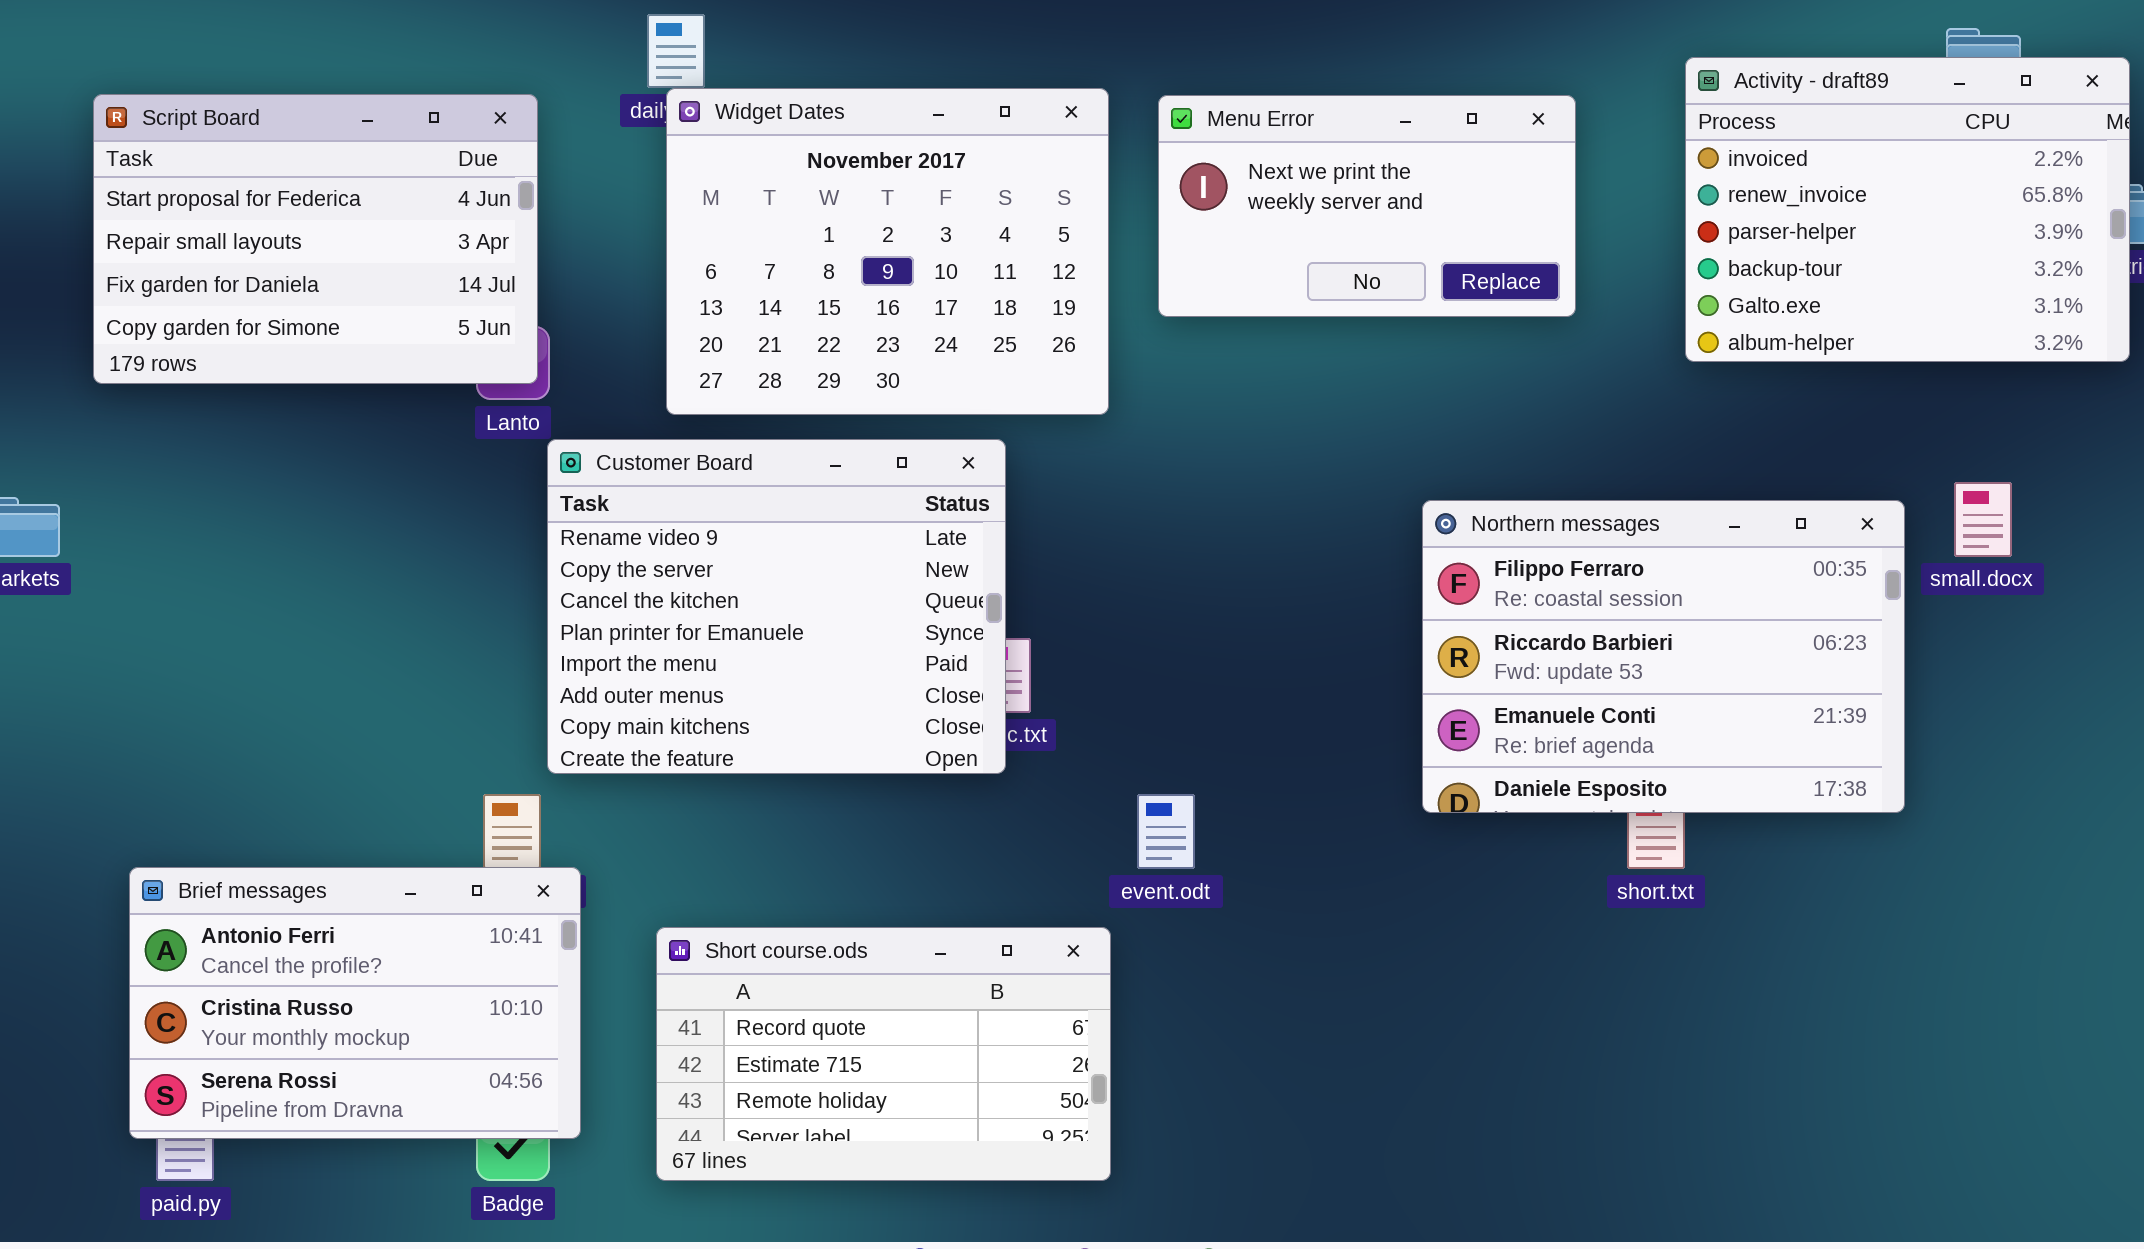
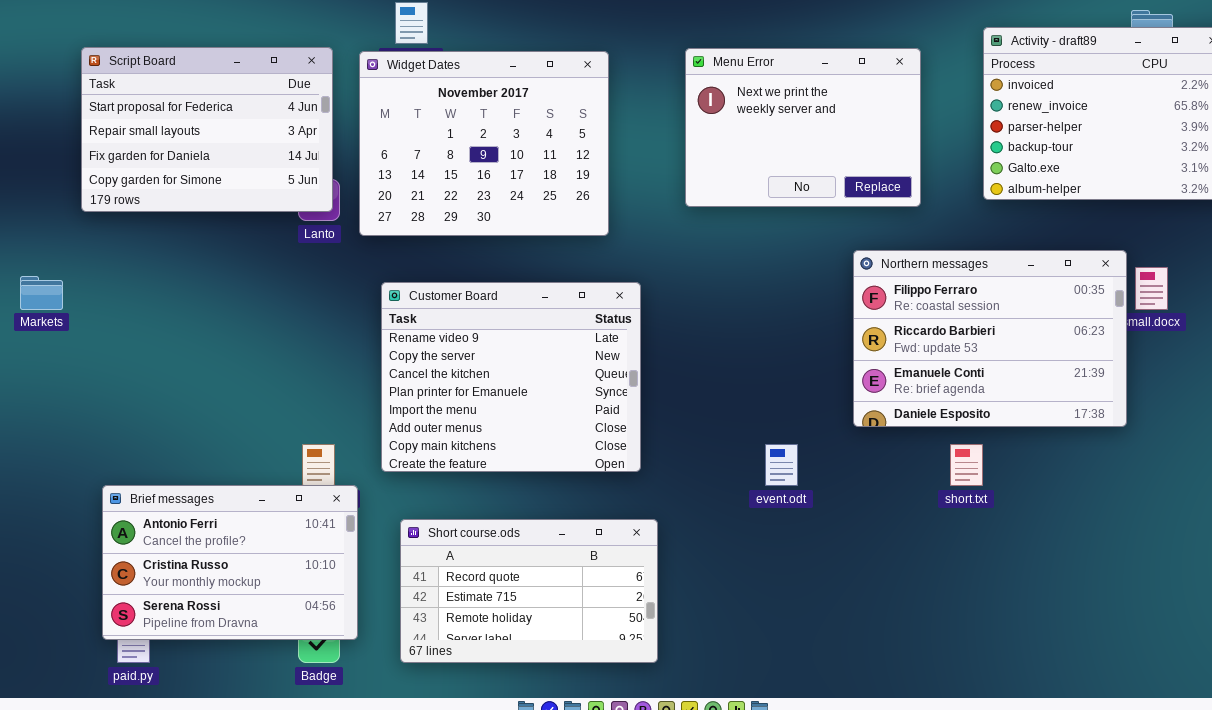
Widget Dates: [666,88,1109,415] -> [359,51,609,236], moved
Menu Error: [1158,95,1576,317] -> [685,48,921,207], resized
Customer Board: [547,439,1006,774] -> [381,282,641,472], moved
Northern messages: [1422,500,1905,813] -> [853,250,1127,427], moved
event.odt: [1137,794,1195,869] -> [765,444,798,486], moved

